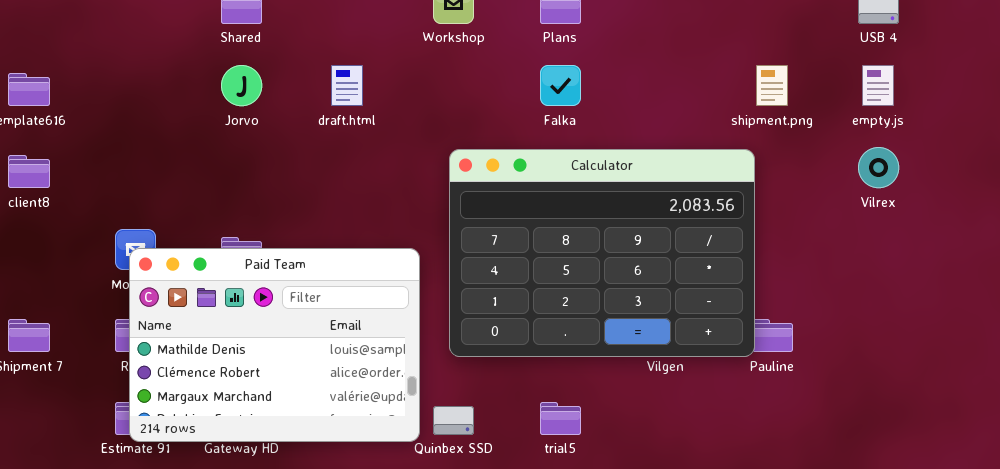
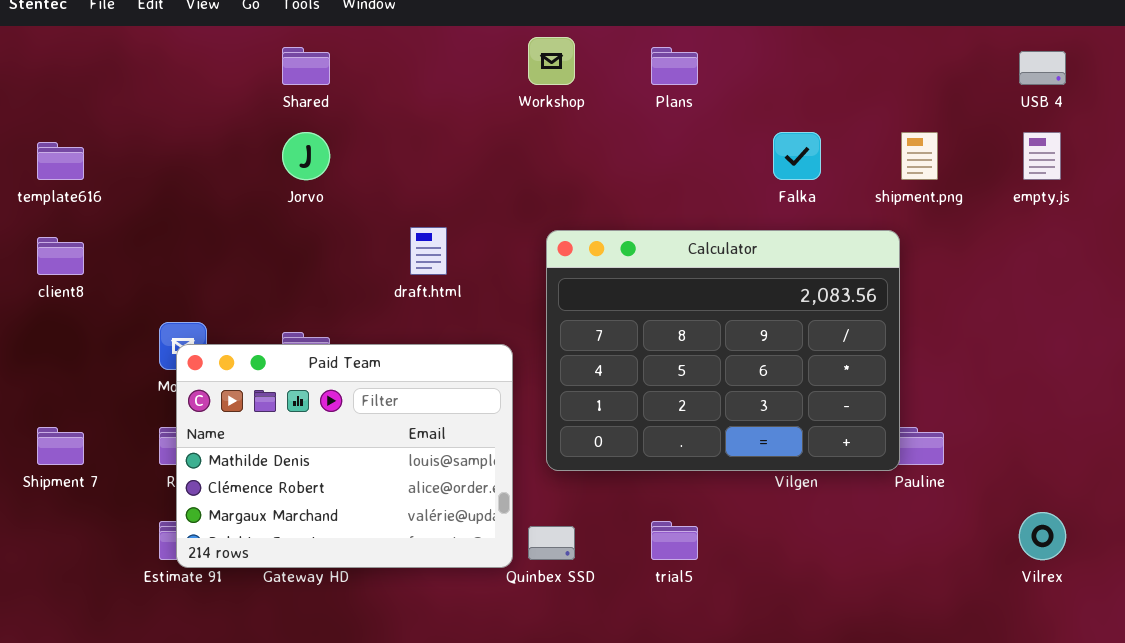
draft.html: [331,65,363,106] -> [410,227,447,275], moved
Falka: [540,65,581,106] -> [773,132,821,180], moved
Vilrex: [858,147,899,188] -> [1019,512,1066,560], moved

